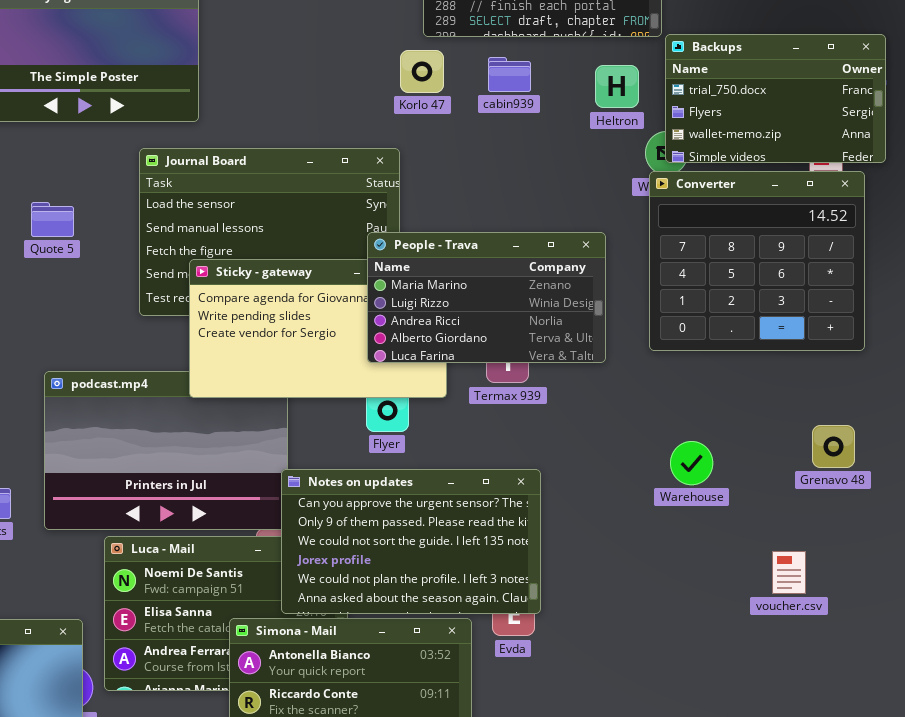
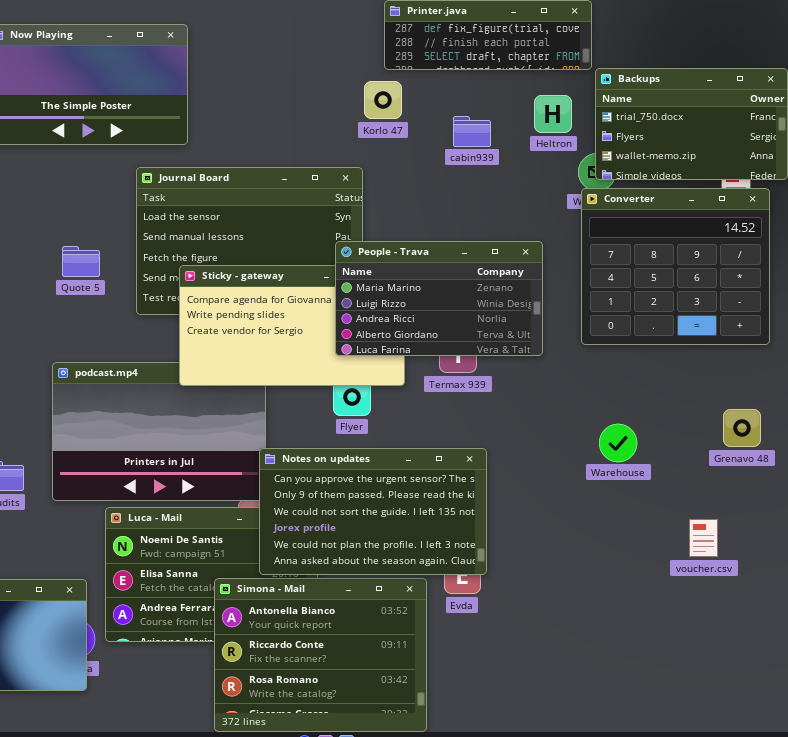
cabin939: [488,57,531,92] -> [453,116,491,147], moved
Quote 5: [31,202,74,237] -> [62,246,100,277], moved

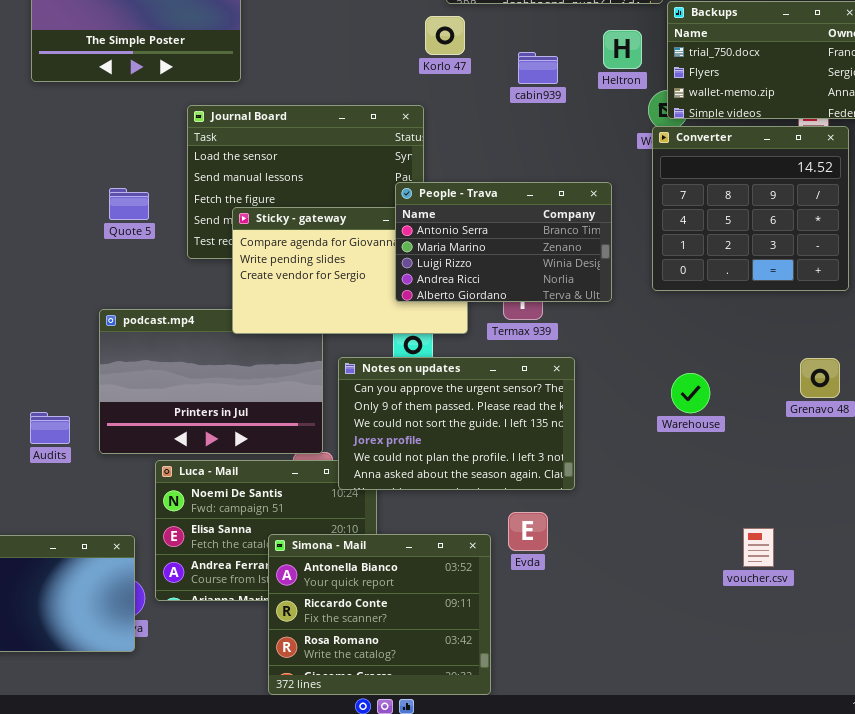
People - Trava: [335,241,543,356] -> [395,182,612,302], scrolled up 1 row
Notes on updates: [259,448,487,575] -> [338,357,575,490], moved
voucher.csv: [689,519,718,557] -> [743,528,774,567], moved

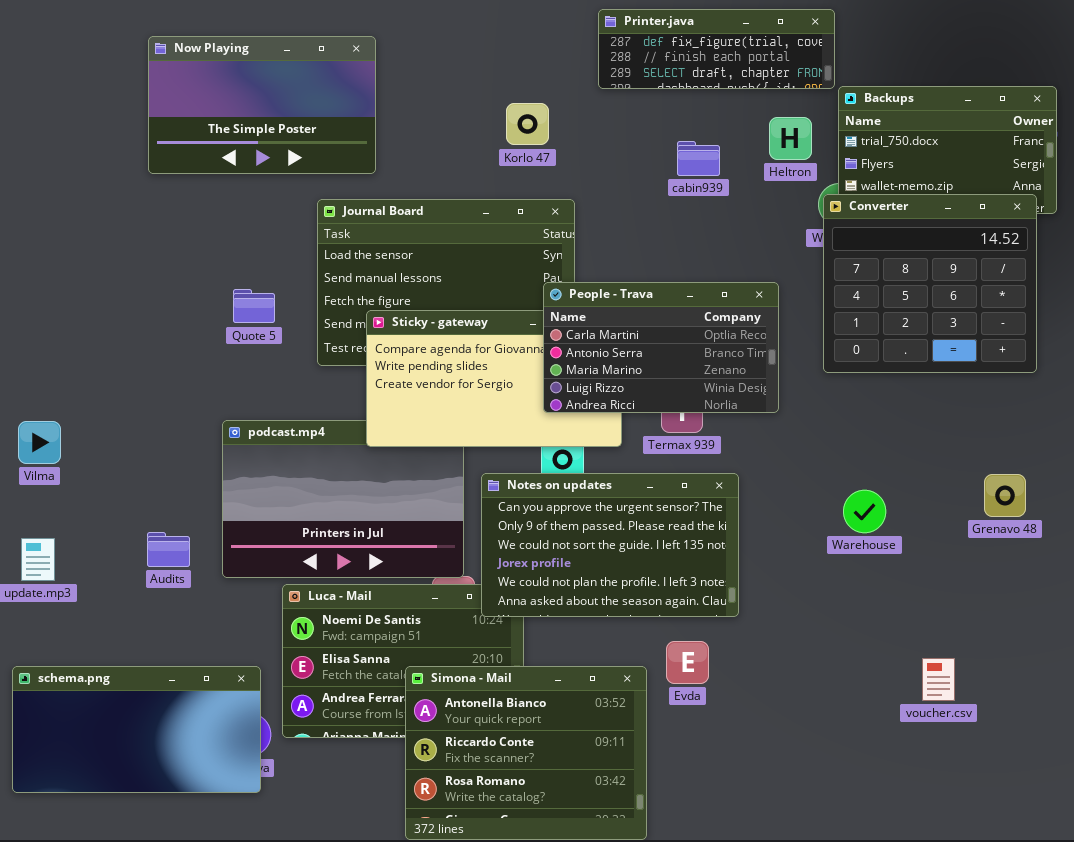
Korlo 47: [425,16,465,55] -> [506,103,549,145], moved
Converter: [652,126,849,291] -> [823,194,1037,373], moved
People - Trava: [395,182,612,302] -> [543,282,779,413], scrolled up 1 row

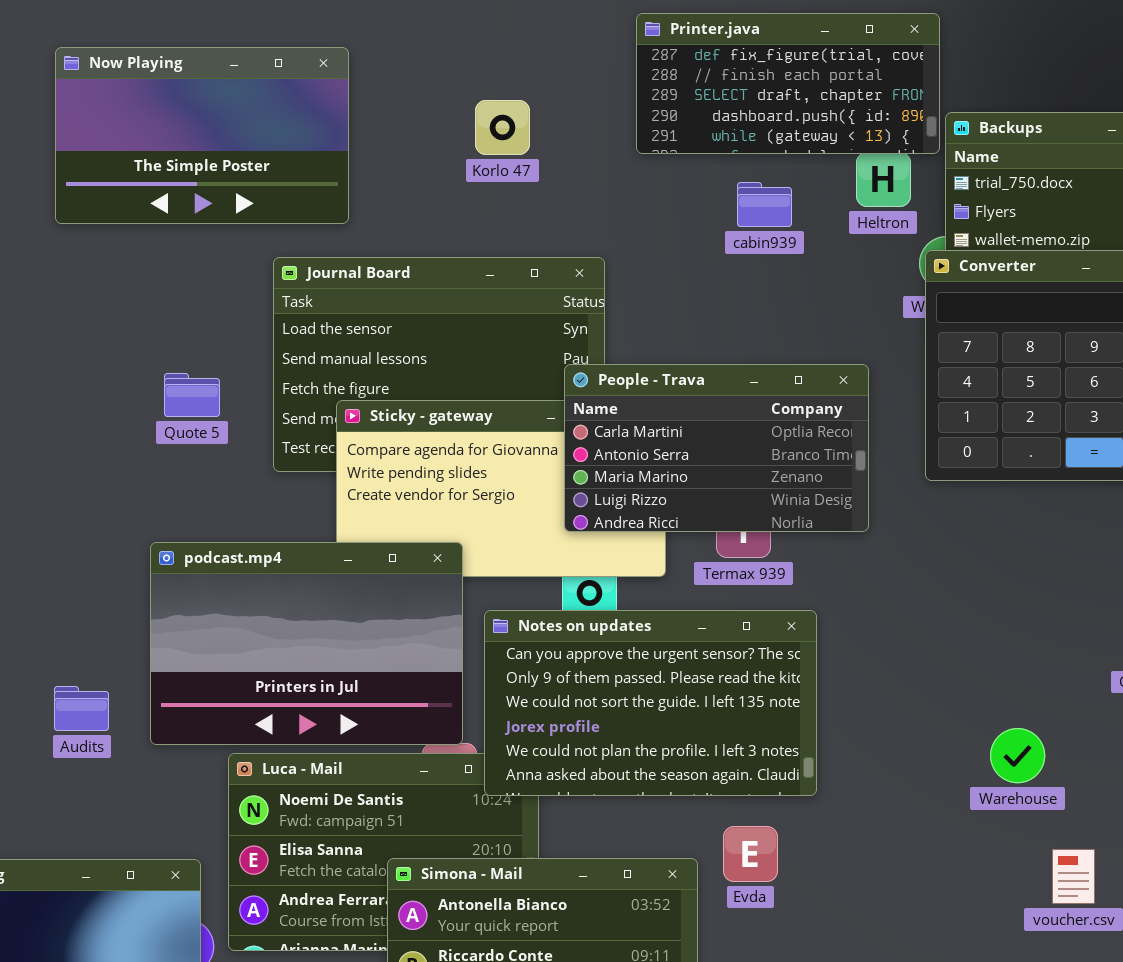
Printer.java: [598,9,835,89] -> [636,13,940,154], resized
Korlo 47: [506,103,549,145] -> [475,100,530,155], moved
podcast.mp4: [222,420,464,578] -> [150,542,463,745], raised
Warehouse: [843,490,886,533] -> [990,728,1045,783], moved

